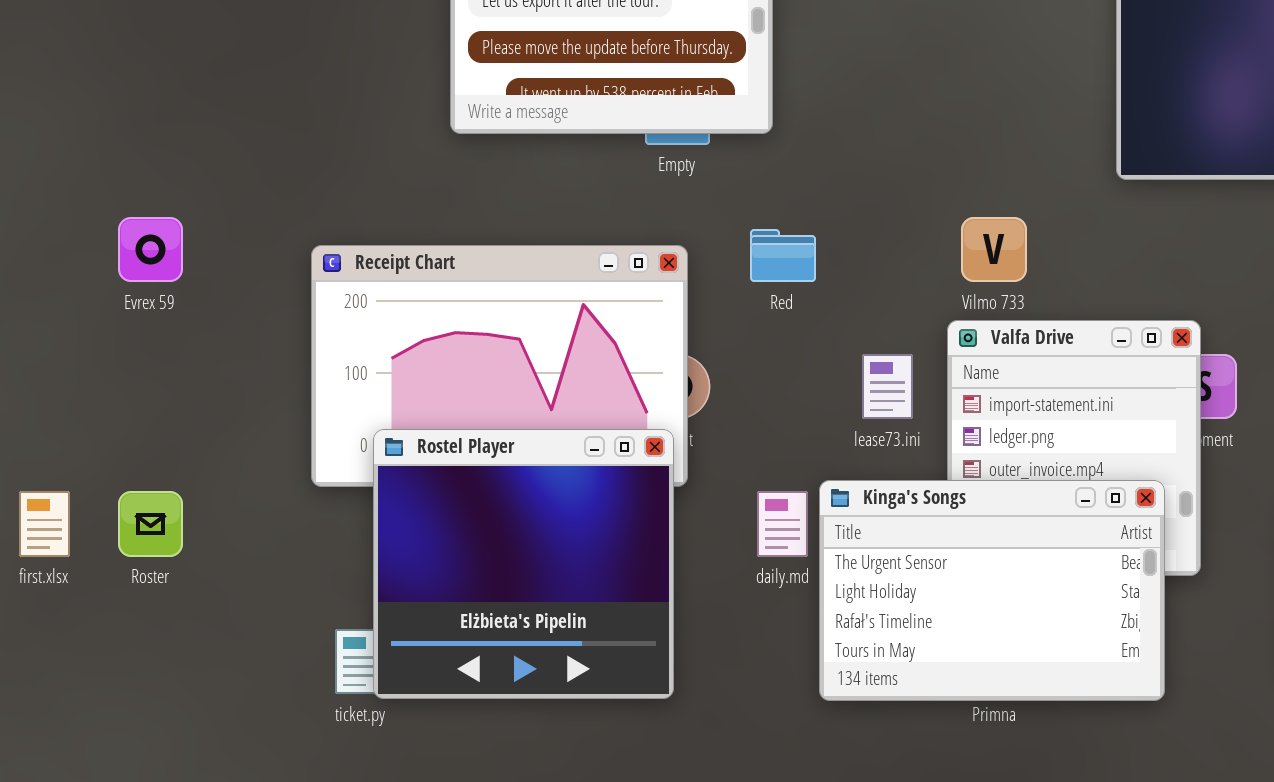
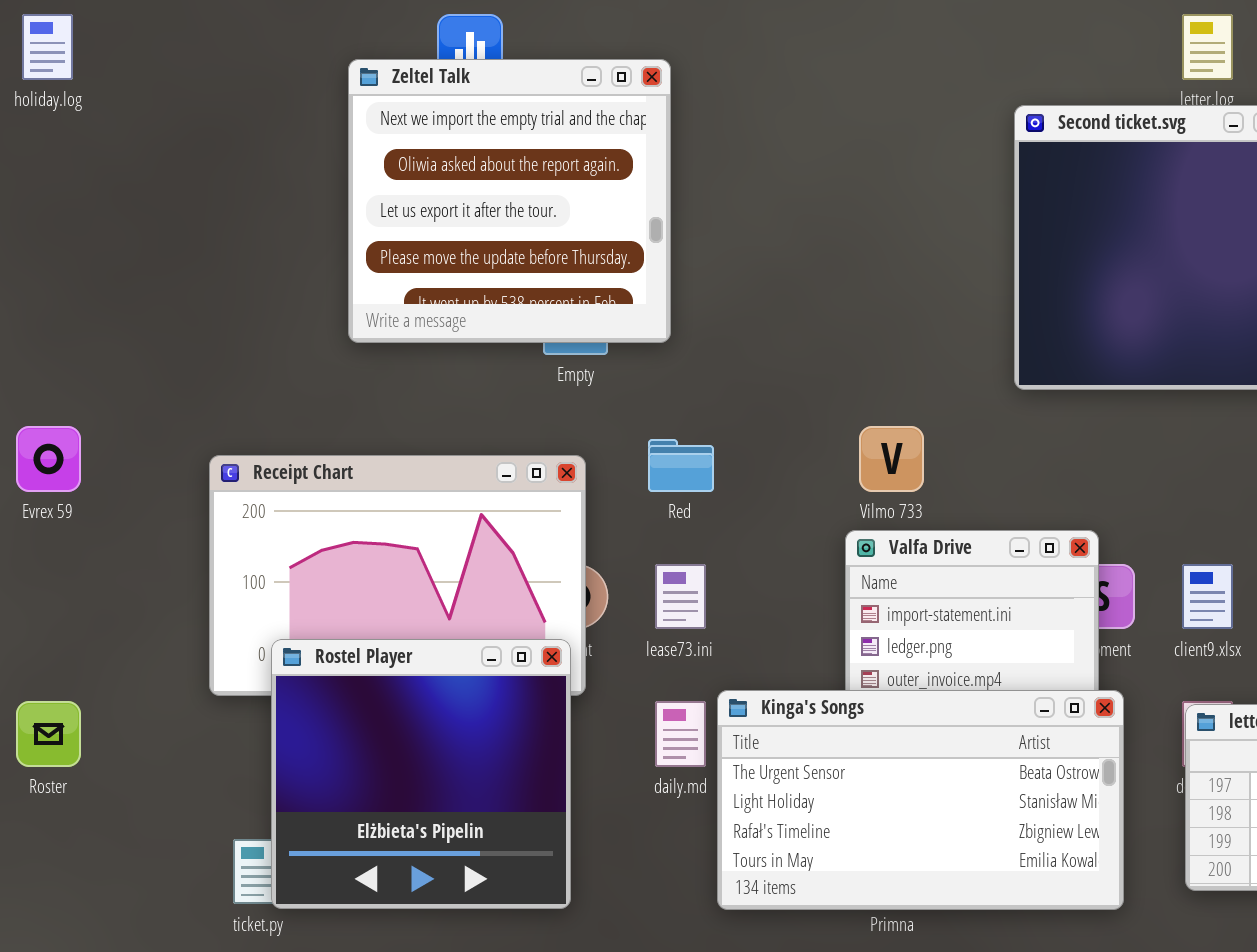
lease73.ini: [862,354,913,419] -> [655,564,706,629], moved
Kinga's Songs: [819,480,1165,701] -> [717,690,1124,910], resized

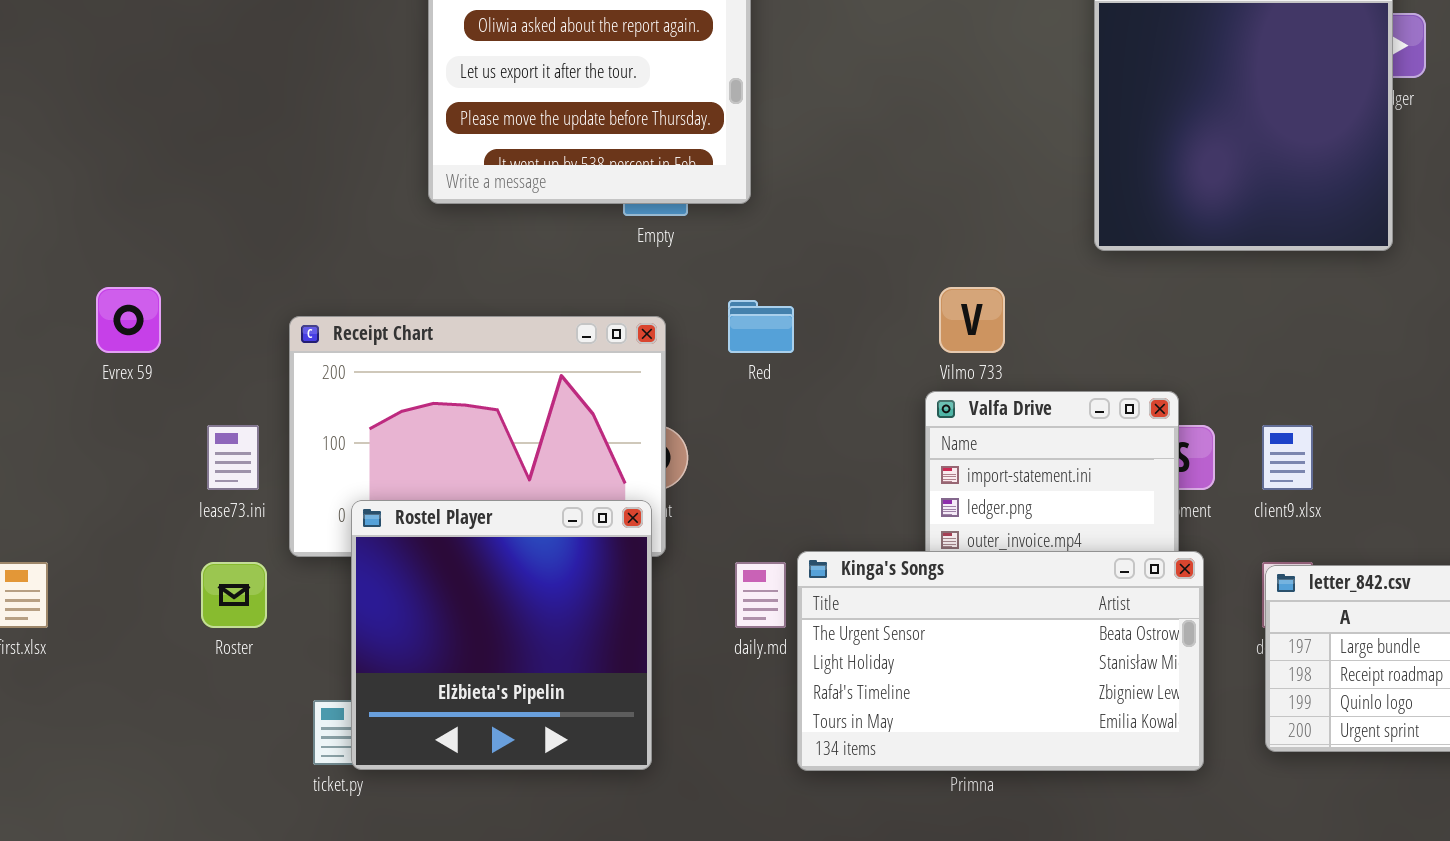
lease73.ini: [655,564,706,629] -> [207,425,259,490], moved
Roster: [16,701,81,767] -> [201,562,267,628], moved

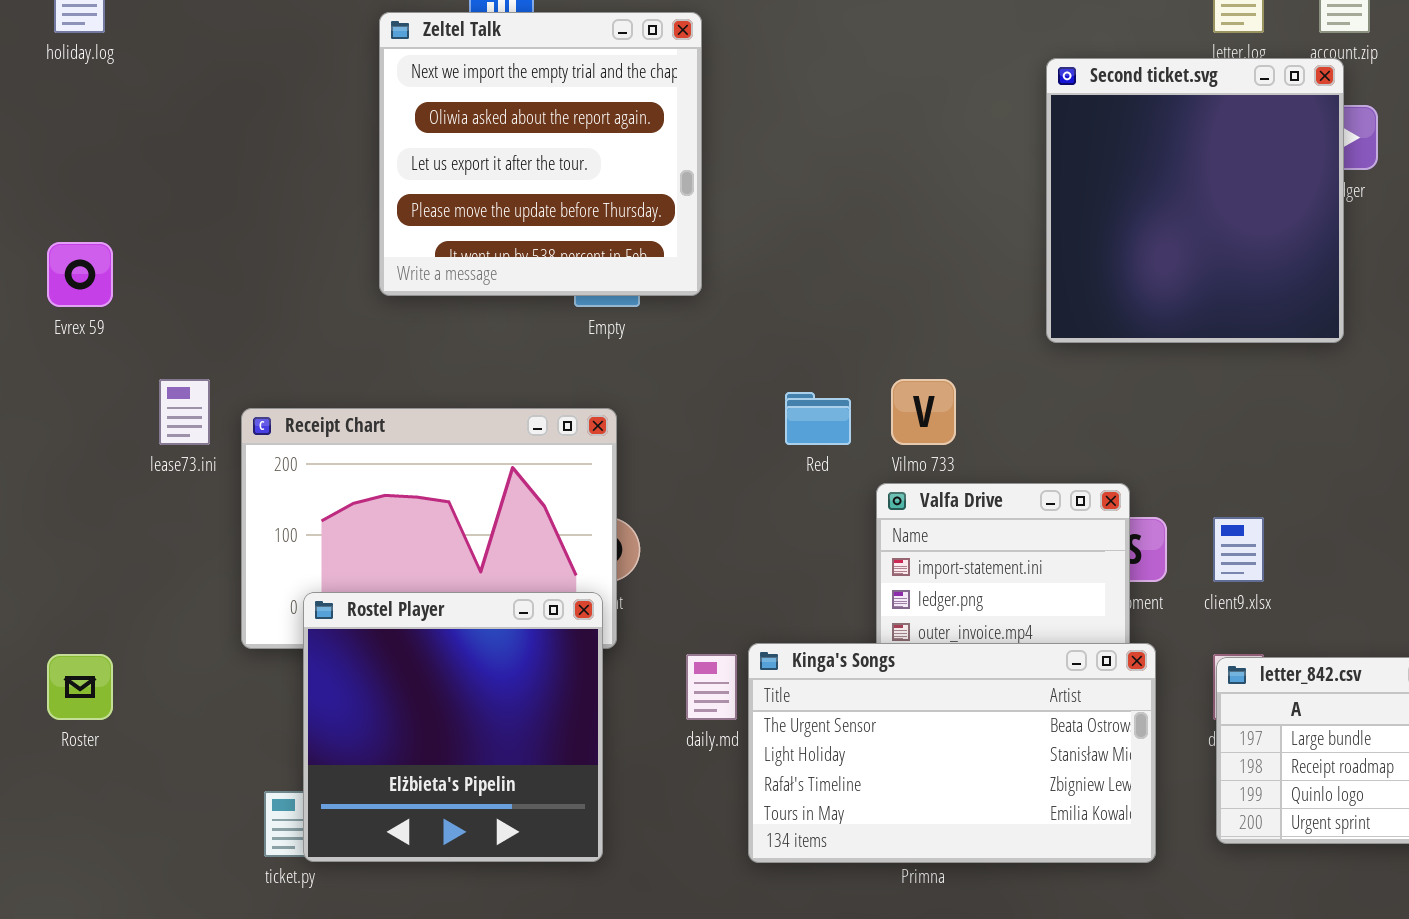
Evrex 59: [96,287,161,353] -> [47,242,113,307], moved
Red: [728,300,794,353] -> [785,392,851,445], moved
lease73.ini: [207,425,259,490] -> [159,379,210,445], moved
Roster: [201,562,267,628] -> [47,654,113,720], moved

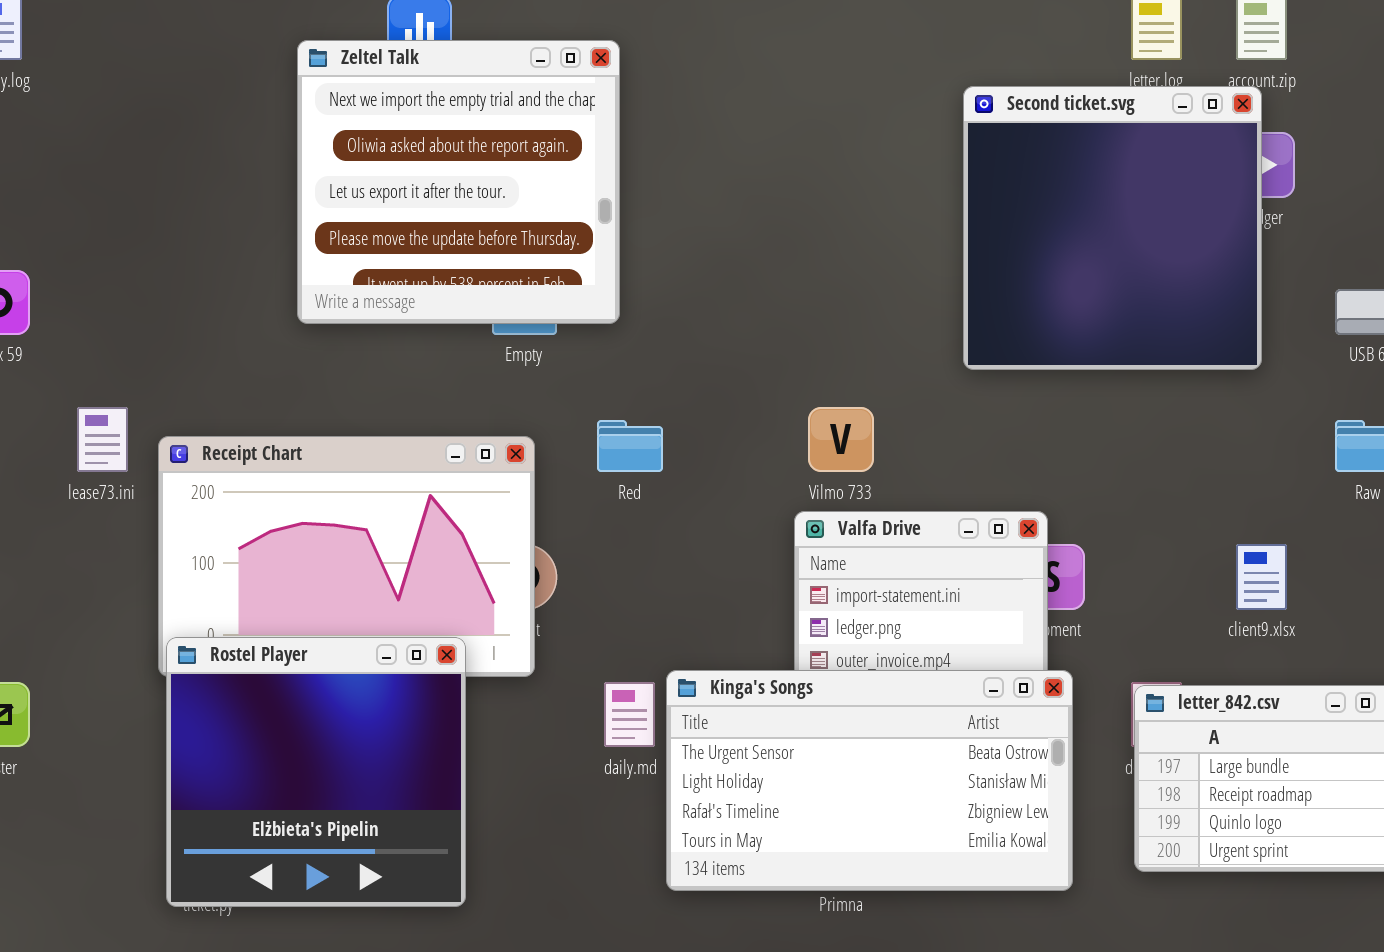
Red: [785,392,851,445] -> [597,420,663,472], moved
client9.xlsx: [1213,517,1264,582] -> [1236,544,1287,610], moved
Rostel Player: [303,592,603,862] -> [166,637,466,907], moved

